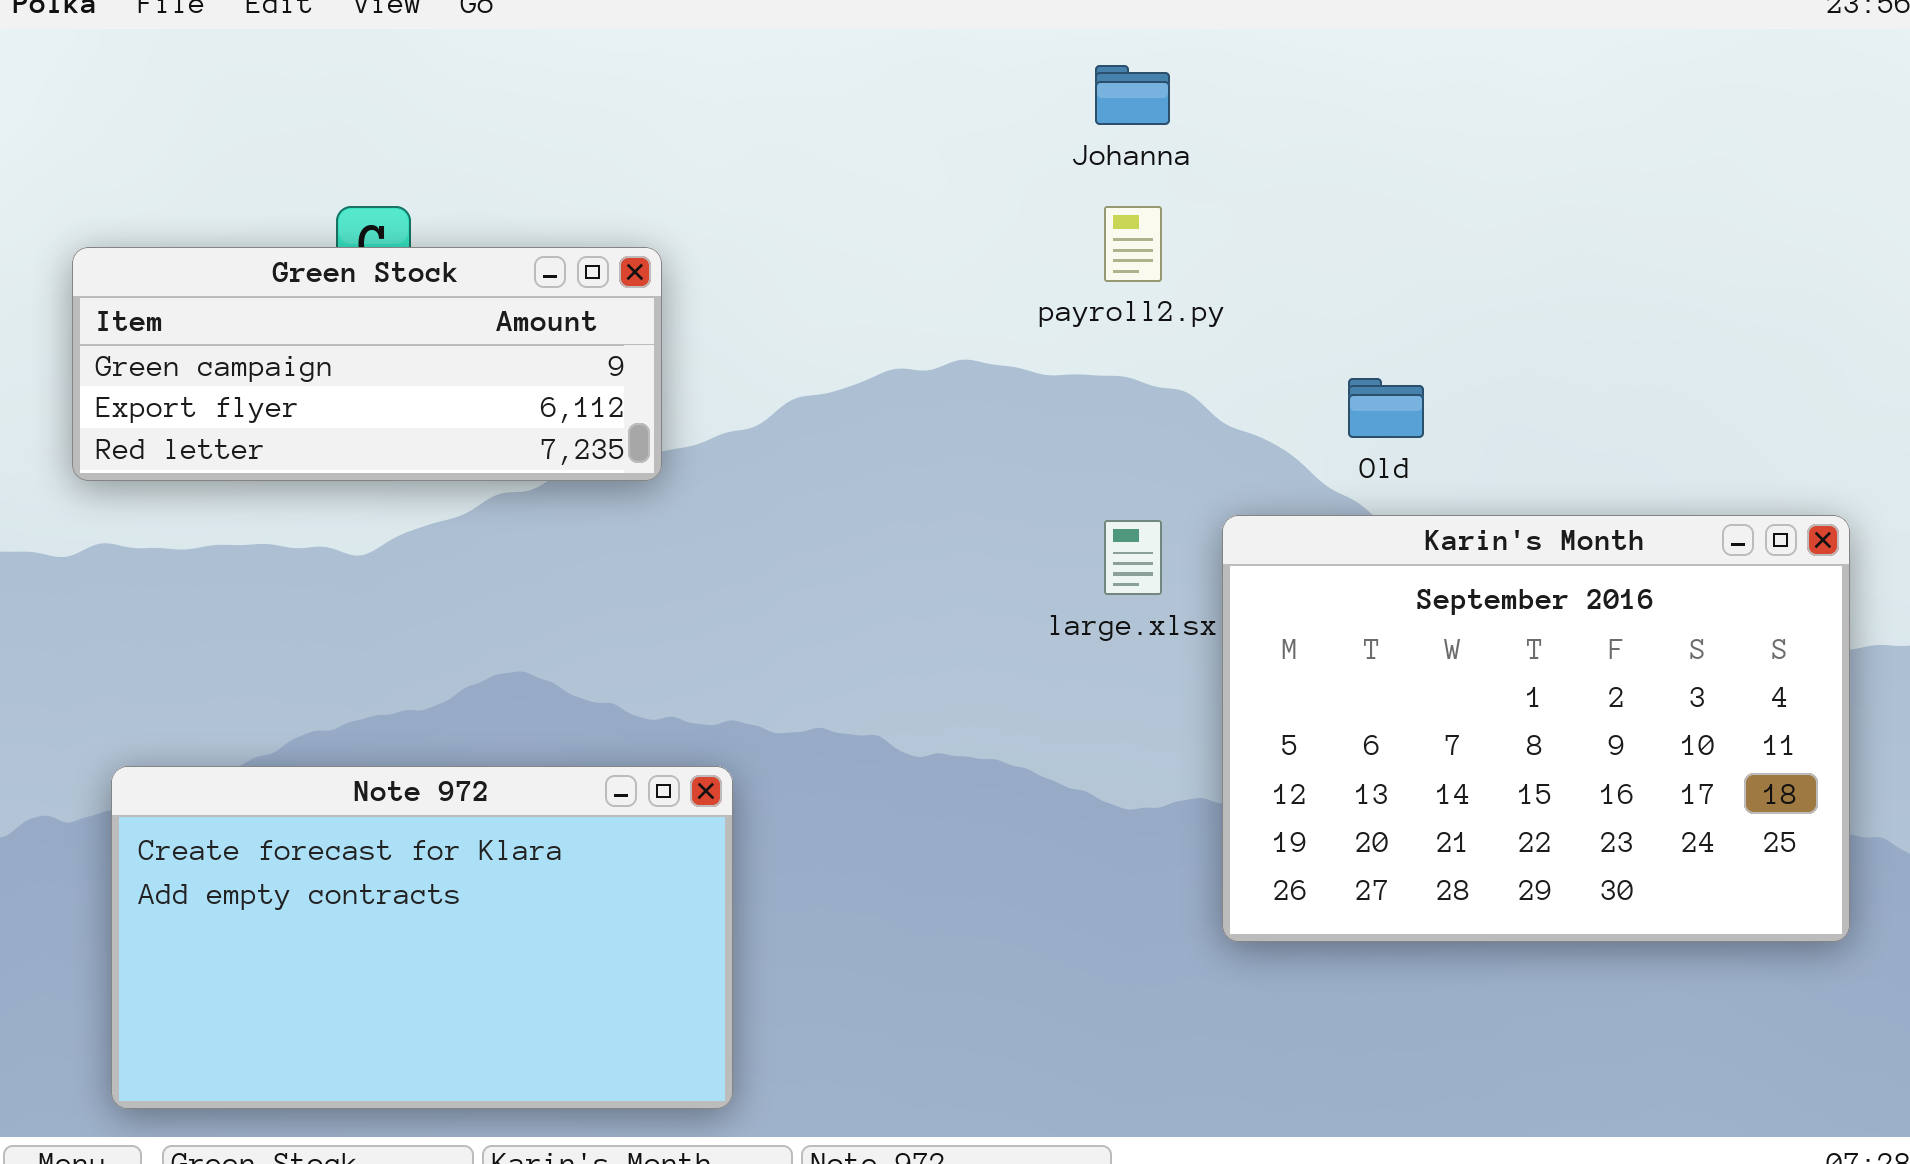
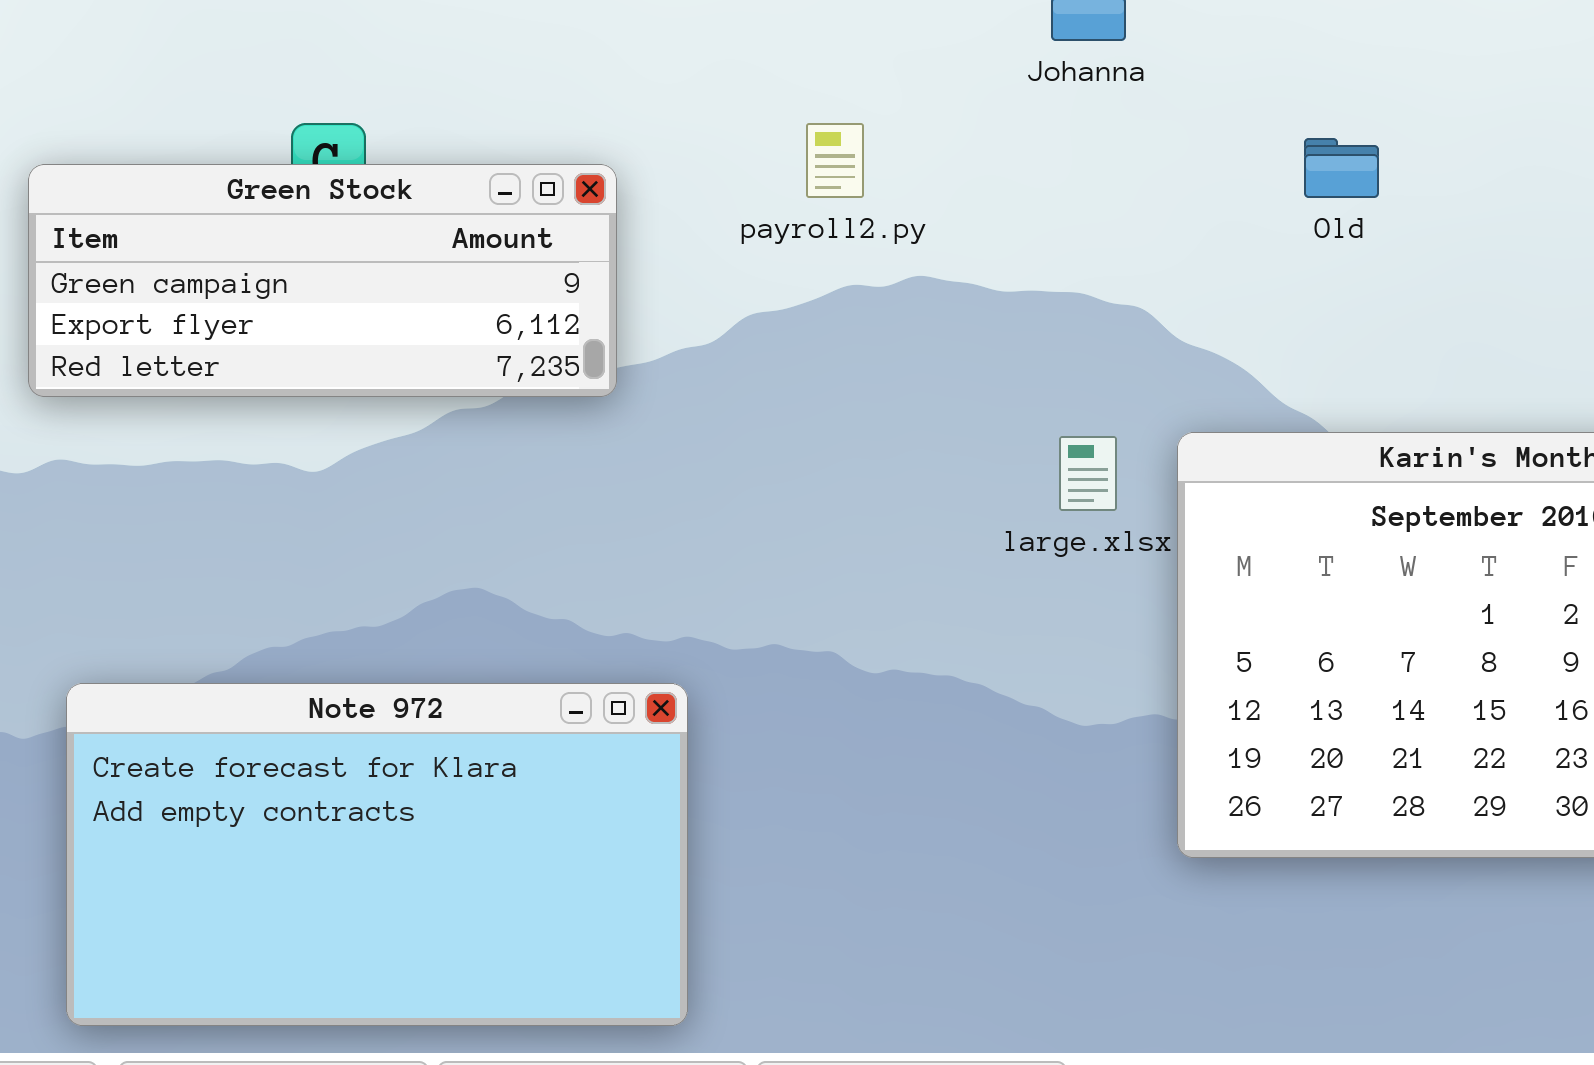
payroll2.py: [1104,206,1162,282] -> [806,123,864,198], moved
Old: [1348,378,1424,438] -> [1304,138,1379,198], moved

